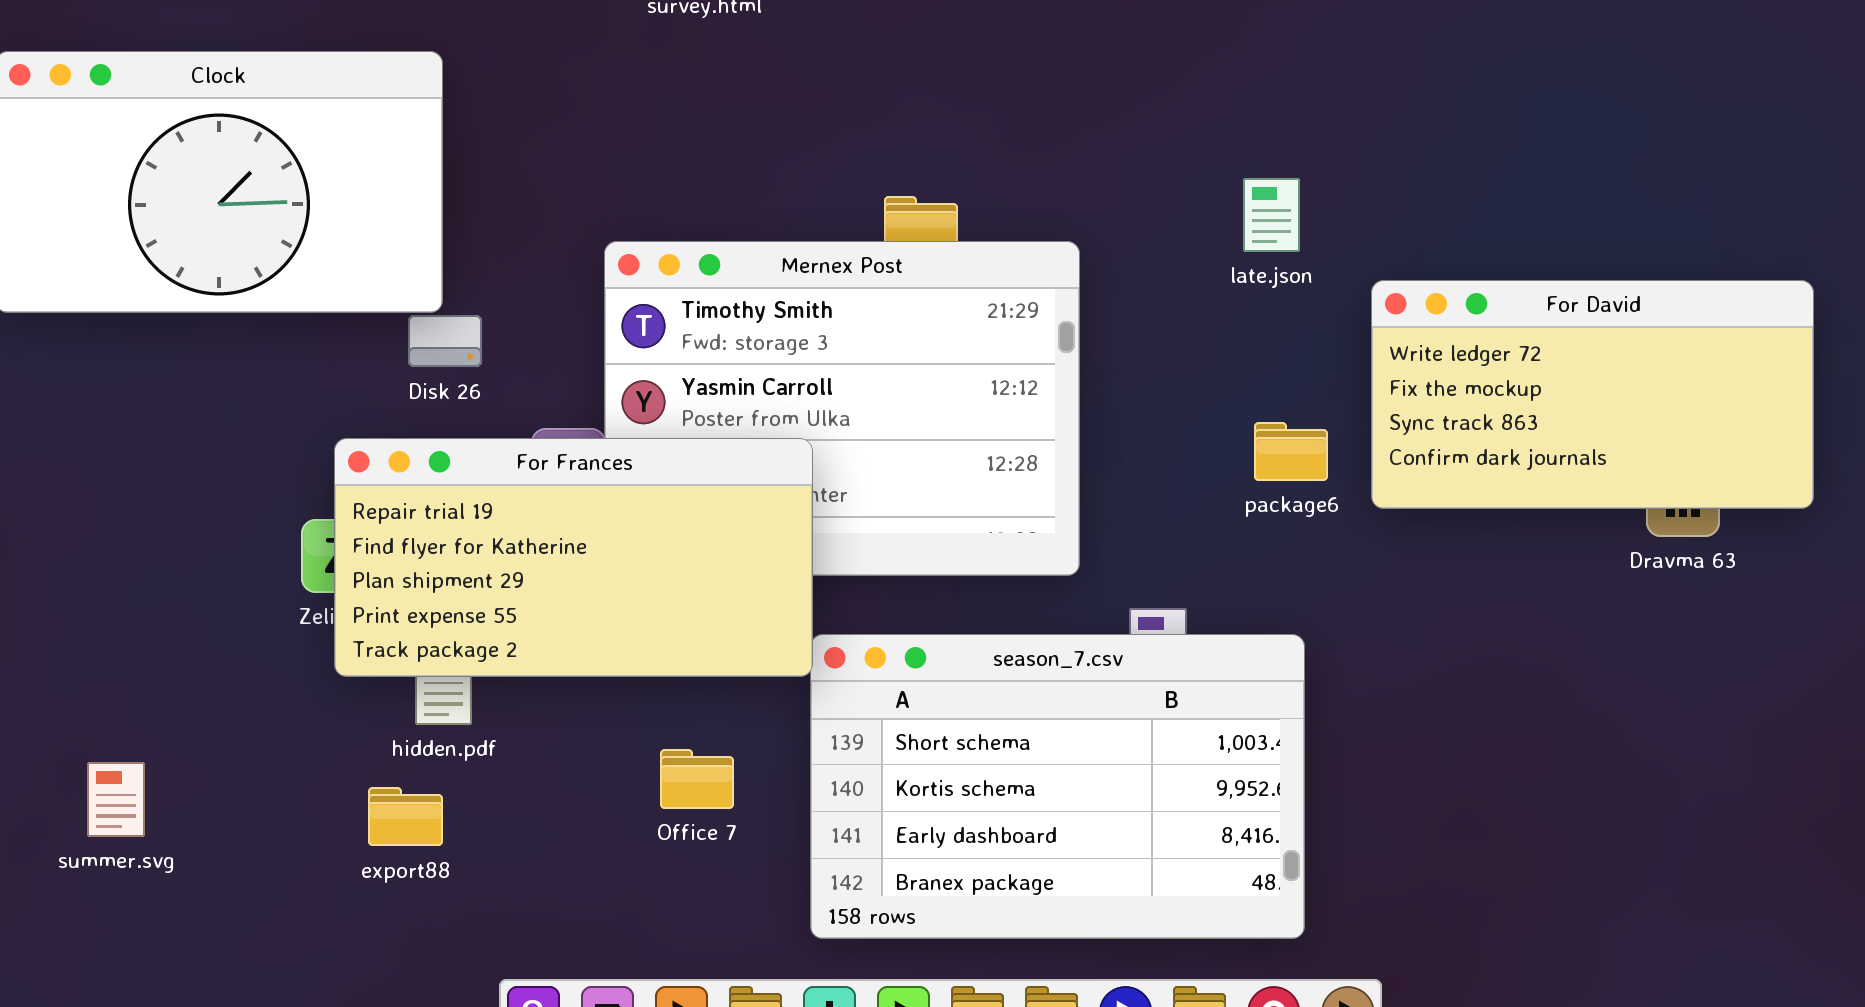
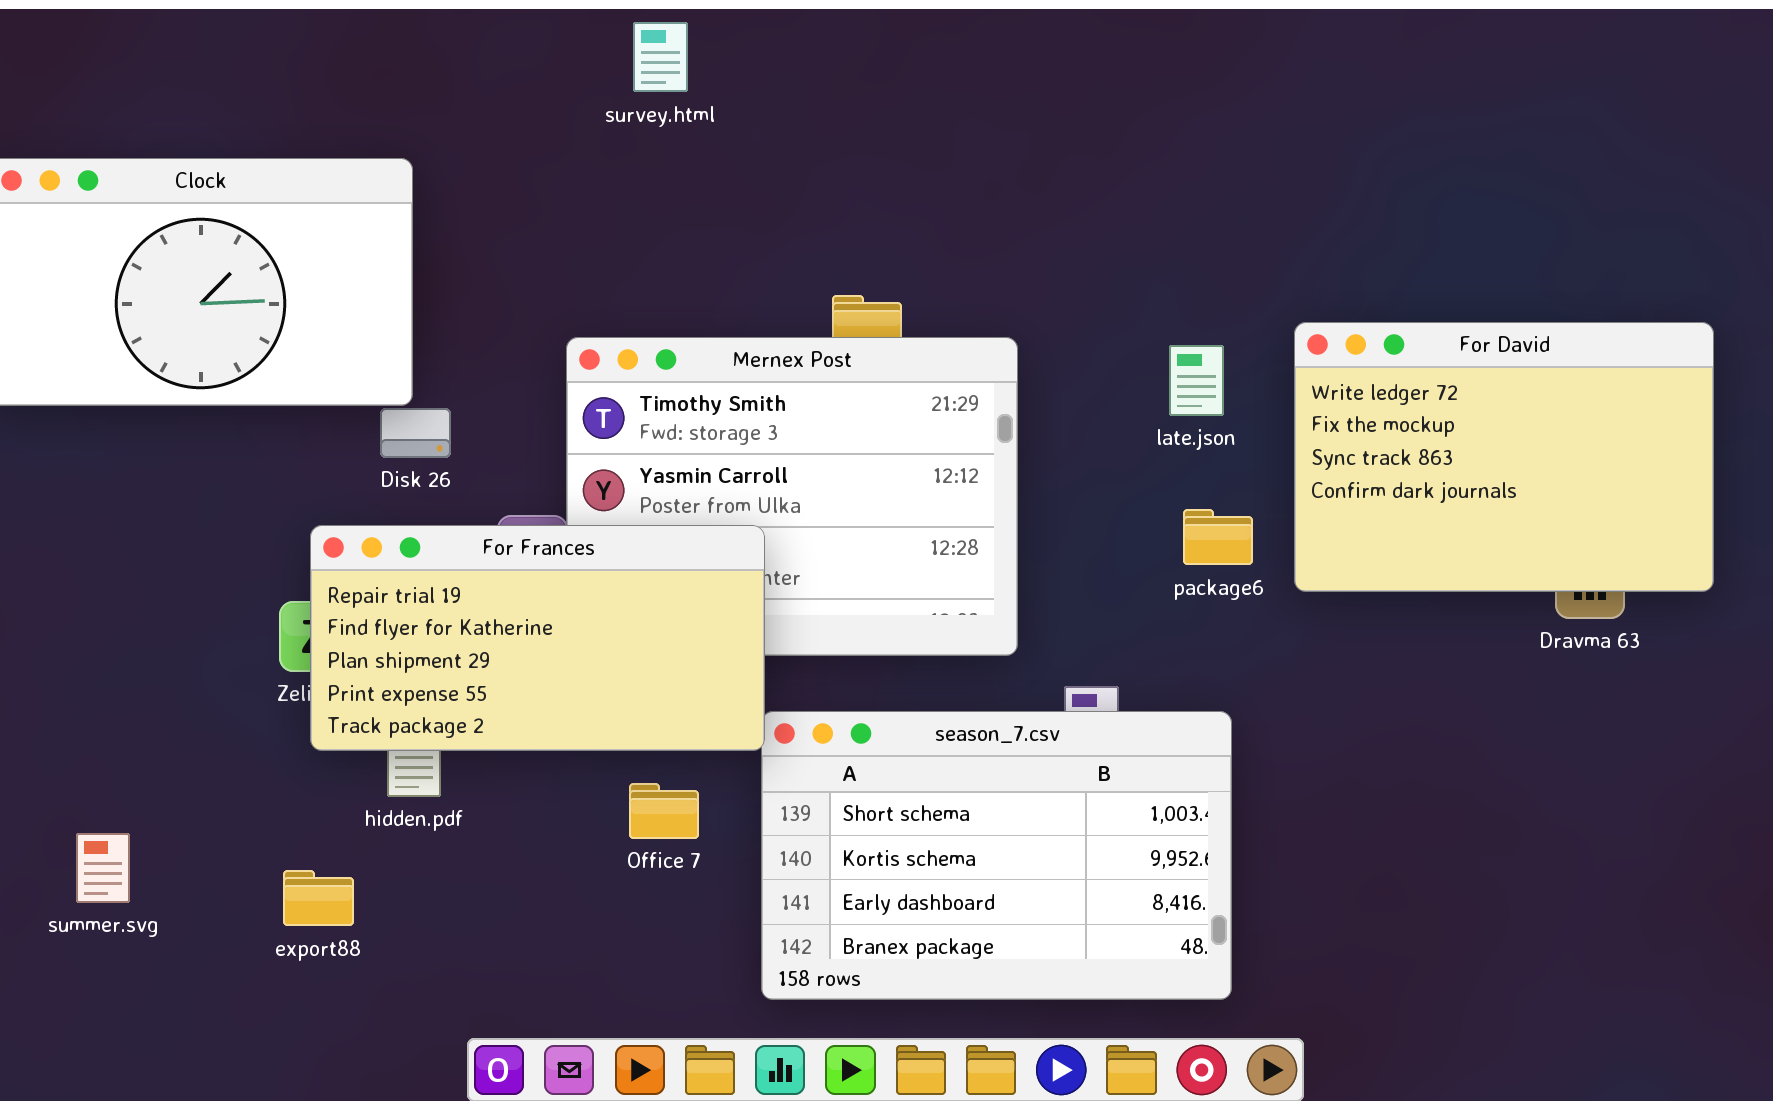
late.json: [1243,178,1300,252] -> [1169,345,1224,416], moved
For David: [1371,280,1814,509] -> [1294,322,1714,592], resized
Office 7: [660,749,734,809] -> [629,783,699,839], moved
export88: [368,787,443,846] -> [283,870,354,926], moved

